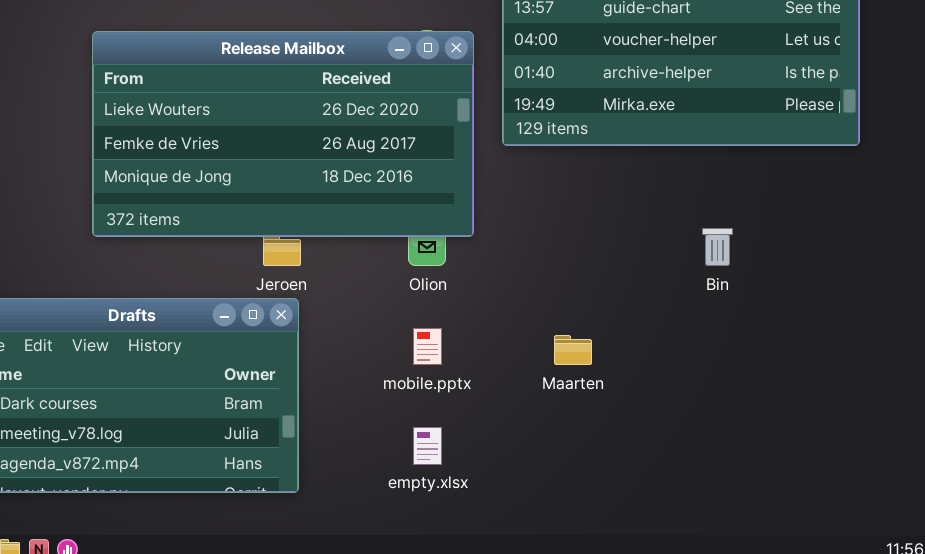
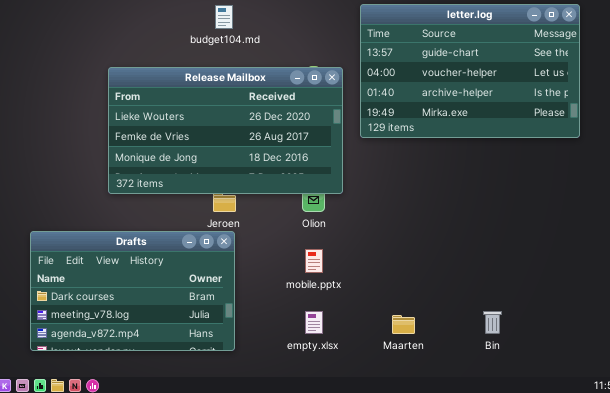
Bin: [702,228,733,266] -> [483,311,502,334], moved
Maarten: [554,335,592,365] -> [392,315,415,334], moved

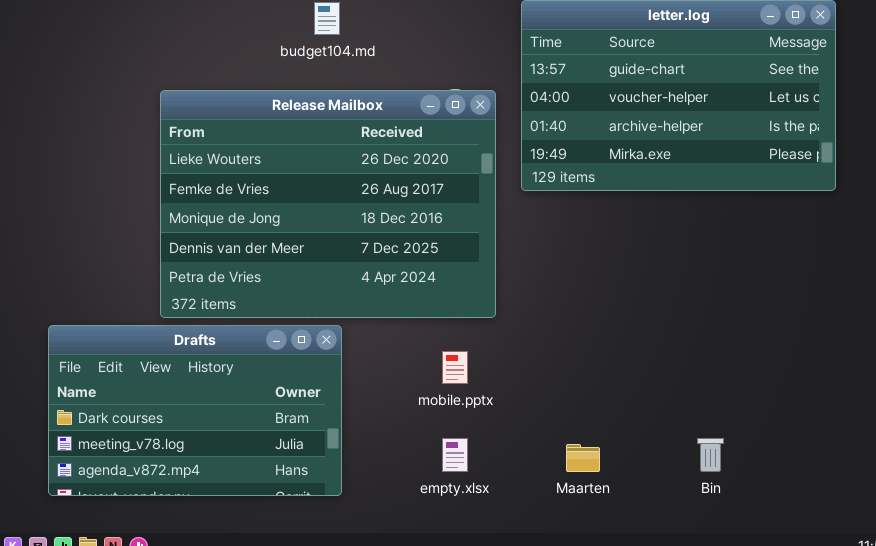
Release Mailbox: [108,67,343,194] -> [160,90,496,318], resized

